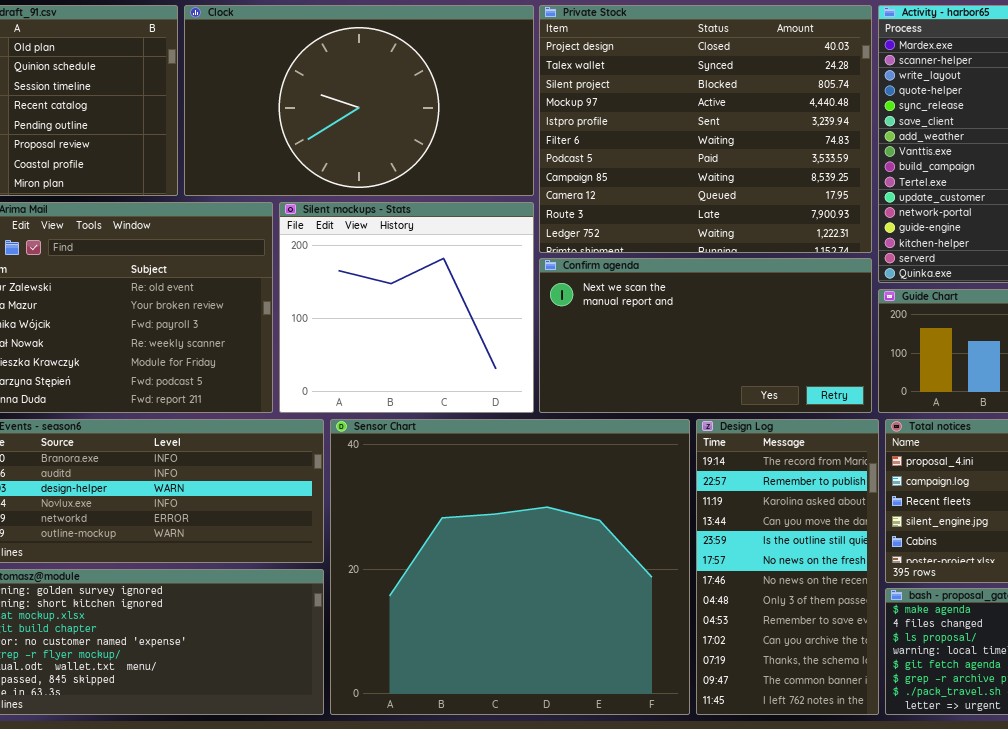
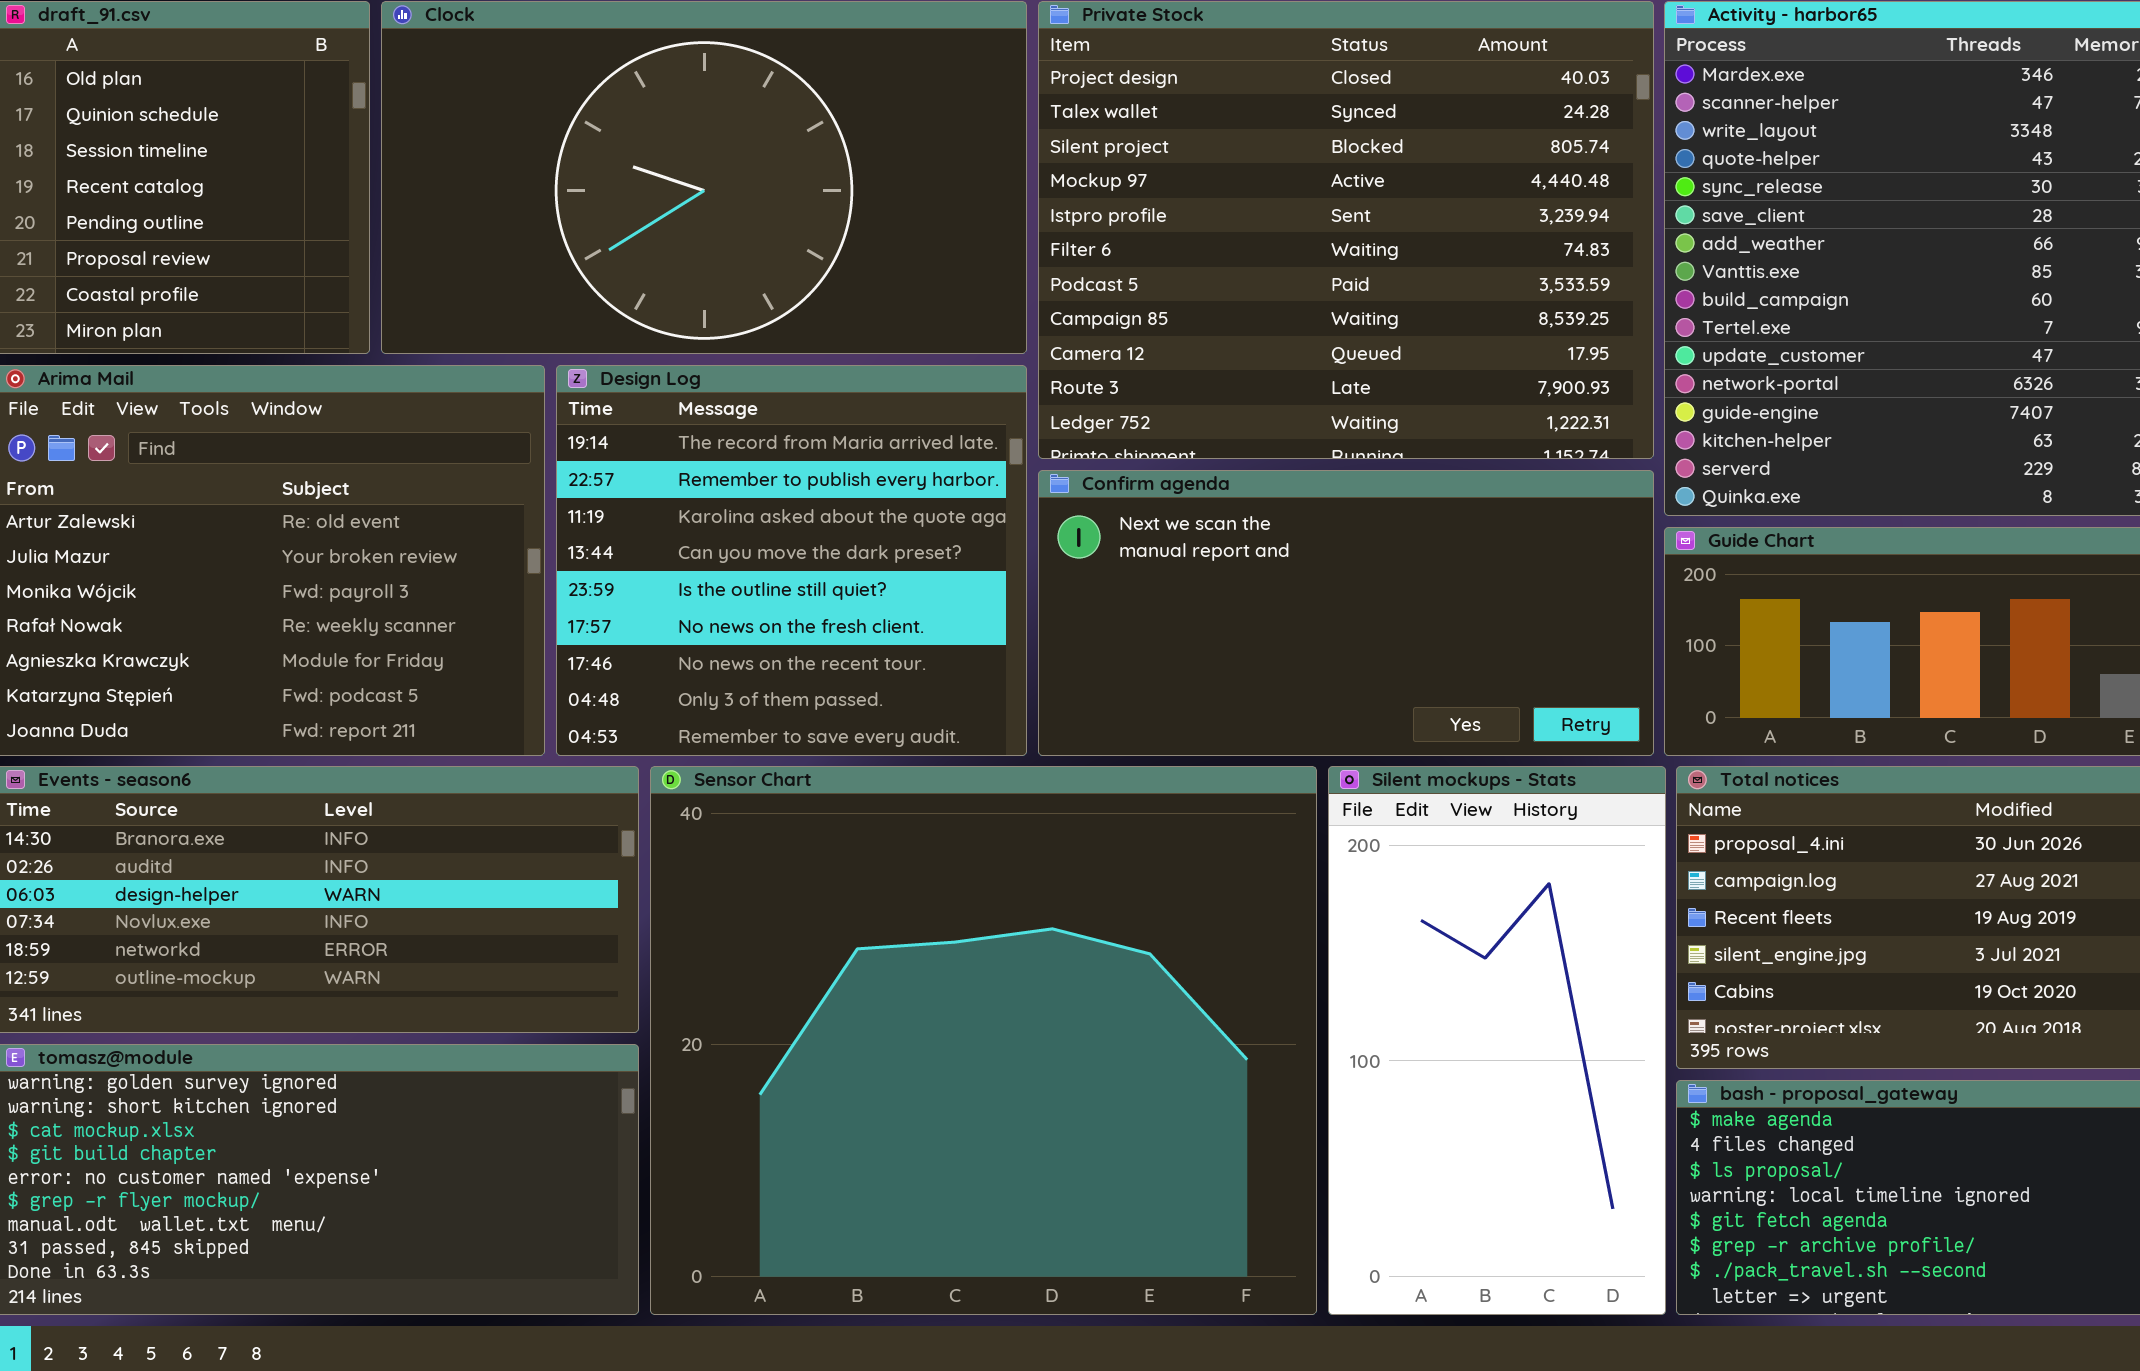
Silent mockups - Stats: [279,202,534,413] -> [1328,766,1666,1315], moved, resized
Design Log: [696,419,879,715] -> [556,365,1027,756], moved, resized

